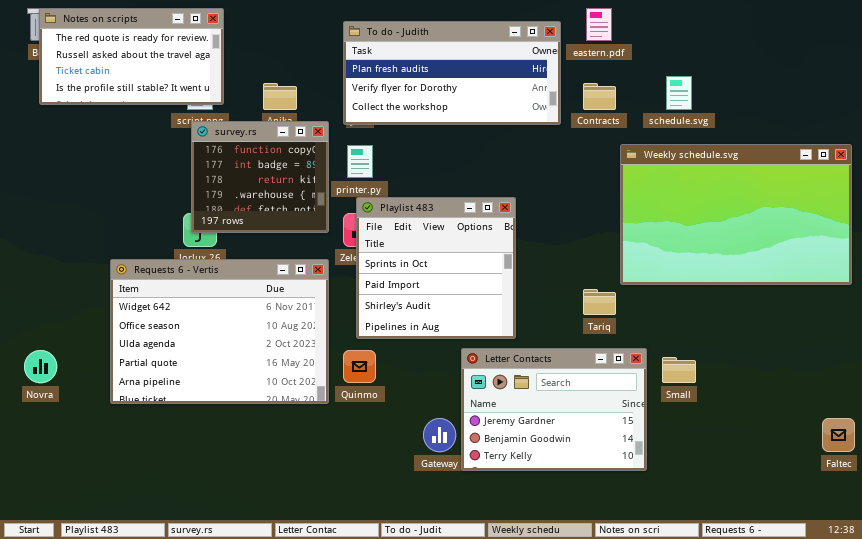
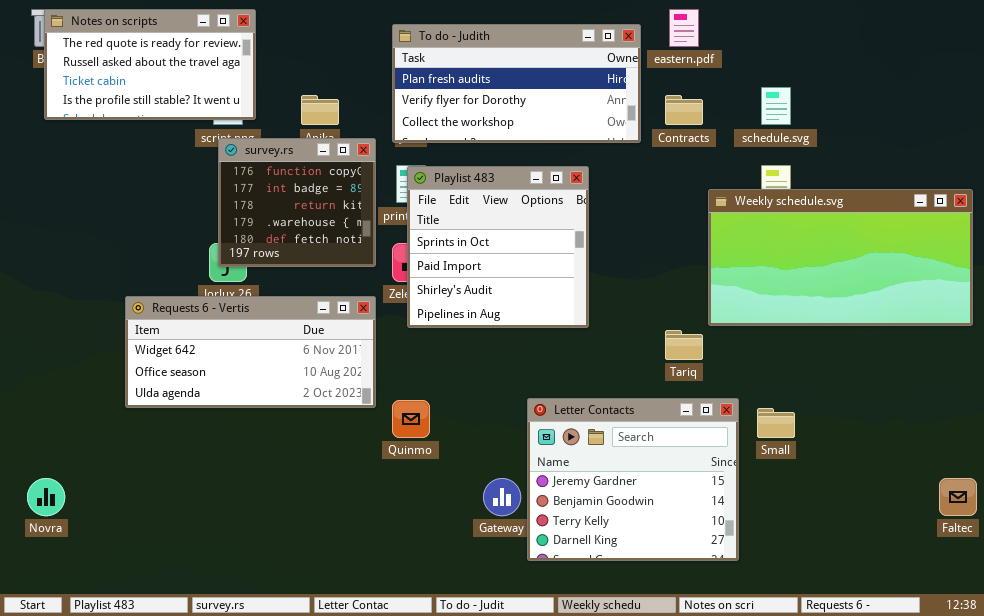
Weekly schedule.svg: [620,144,852,285] -> [708,189,973,326], resized
Playlist 483: [356,197,516,339] -> [407,166,589,328], moved
Requests 6 - Vertis: [110,259,329,404] -> [125,296,376,408], resized
Letter Contacts: [461,348,647,471] -> [527,398,739,561], resized
Novra: [24,350,57,383] -> [27,478,65,516], moved

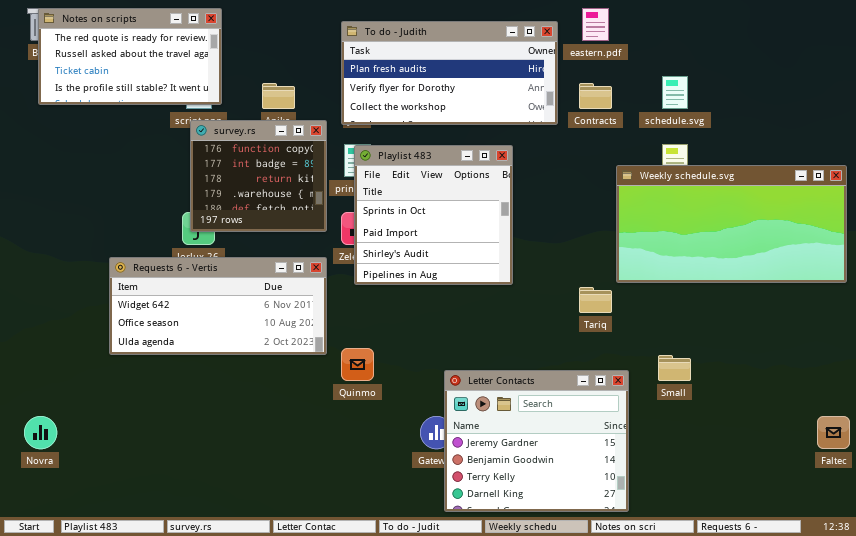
Letter Contacts: [527,398,739,561] -> [444,370,629,512], moved

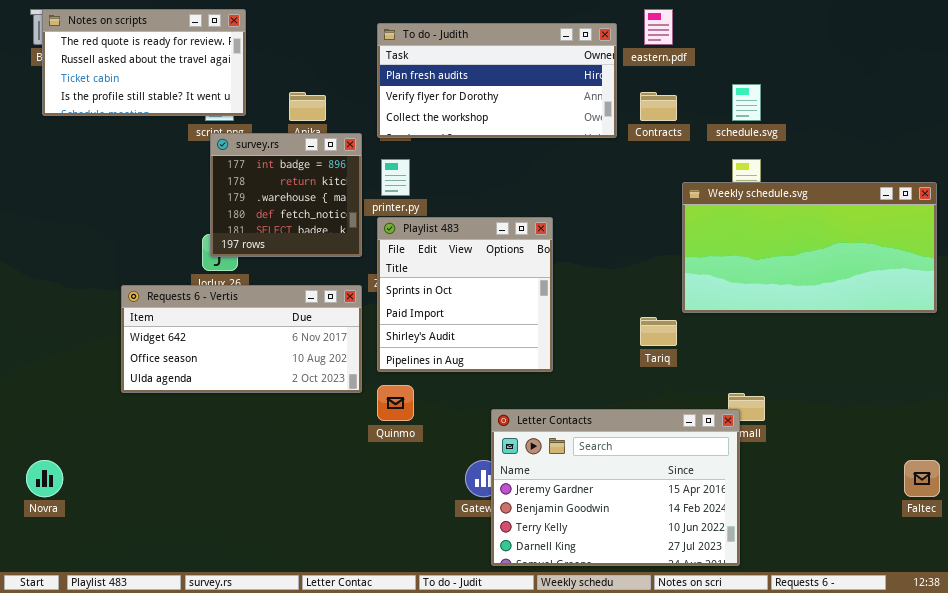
survey.rs: [190,120,327,232] -> [210,133,362,257], scrolled down 1 row
Playlist 483: [354,145,513,285] -> [377,217,553,372], moved
Letter Contacts: [444,370,629,512] -> [491,409,740,566], resized

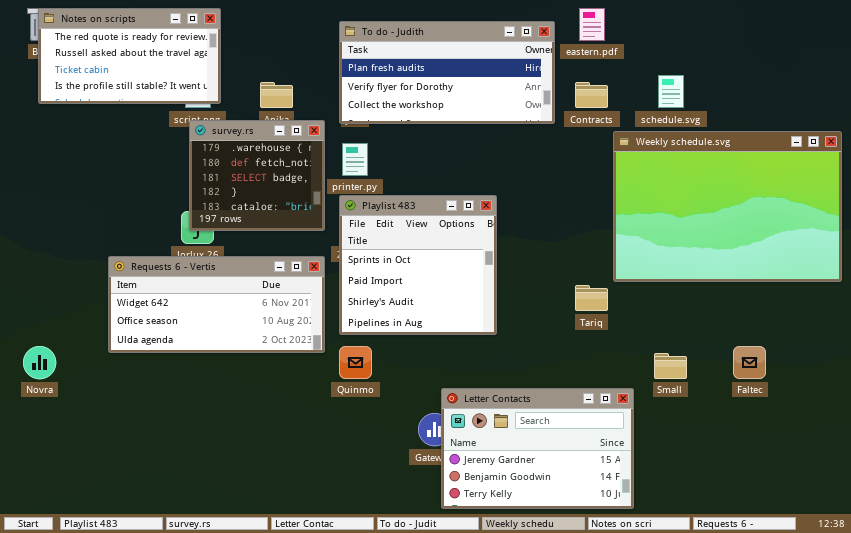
survey.rs: [210,133,362,257] -> [189,120,325,231], scrolled down 2 rows
Weekly schedule.svg: [682,182,937,313] -> [613,131,842,282], resized
Letter Contacts: [491,409,740,566] -> [441,388,634,509], resized
Novra: [26,460,63,497] -> [23,346,56,379], moved
Faltec: [904,460,940,497] -> [733,346,766,379], moved

